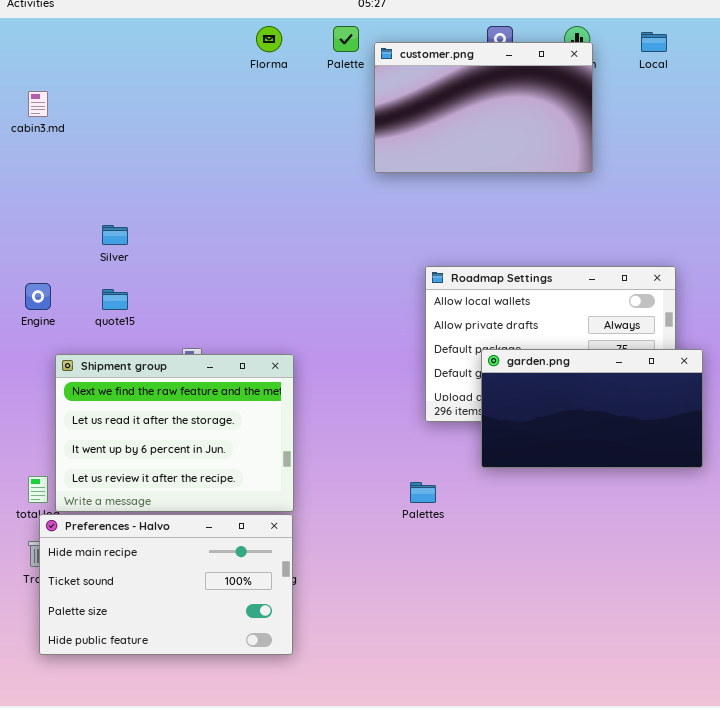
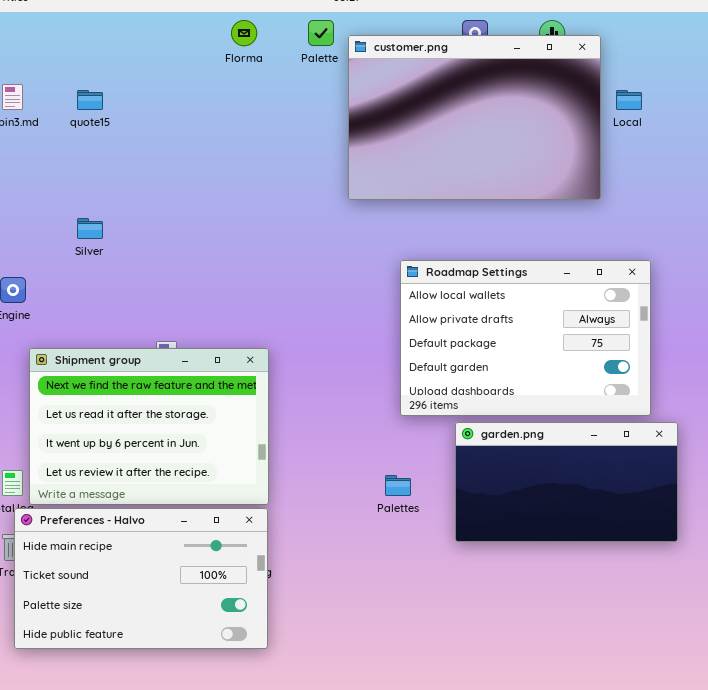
Local: [641,32,667,52] -> [616,90,642,110], moved
customer.png: [374,42,593,173] -> [348,35,601,200], resized
quote15: [102,289,128,310] -> [77,90,103,110], moved
garden.png: [481,349,703,468] -> [455,422,678,542], moved

